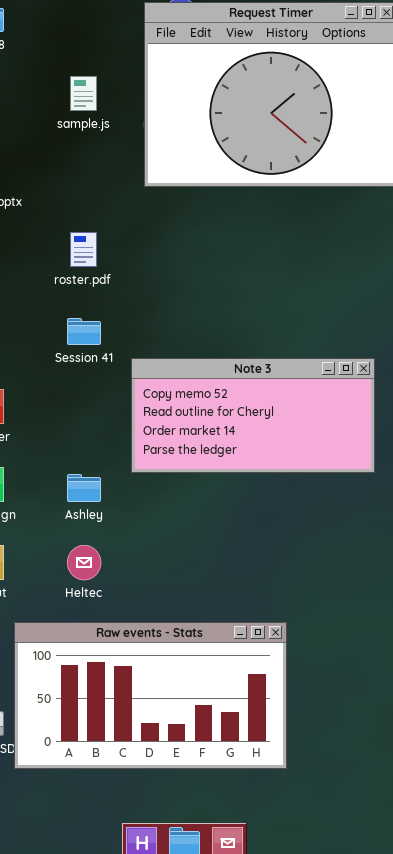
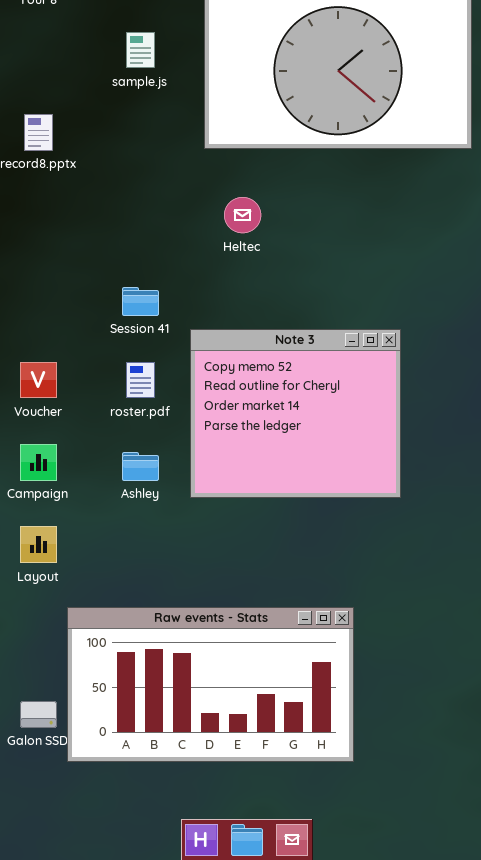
roster.pdf: [70,232,97,267] -> [126,362,155,398], moved
Note 3: [131,358,375,473] -> [190,329,401,498], resized
Heltec: [67,545,101,580] -> [224,197,261,233], moved

